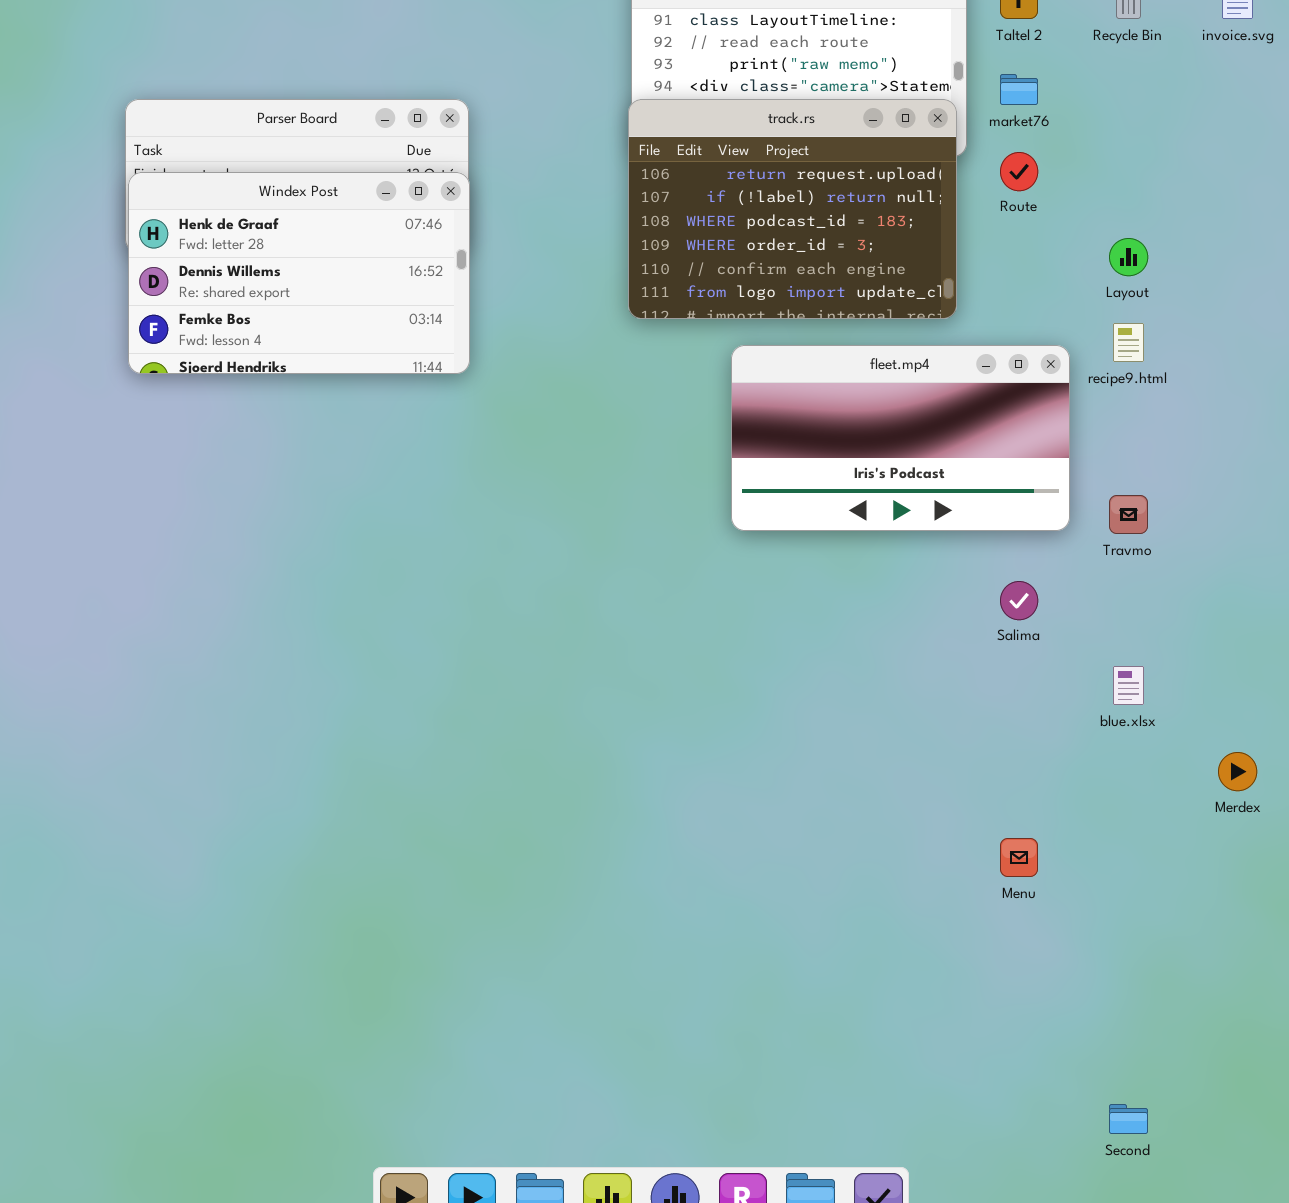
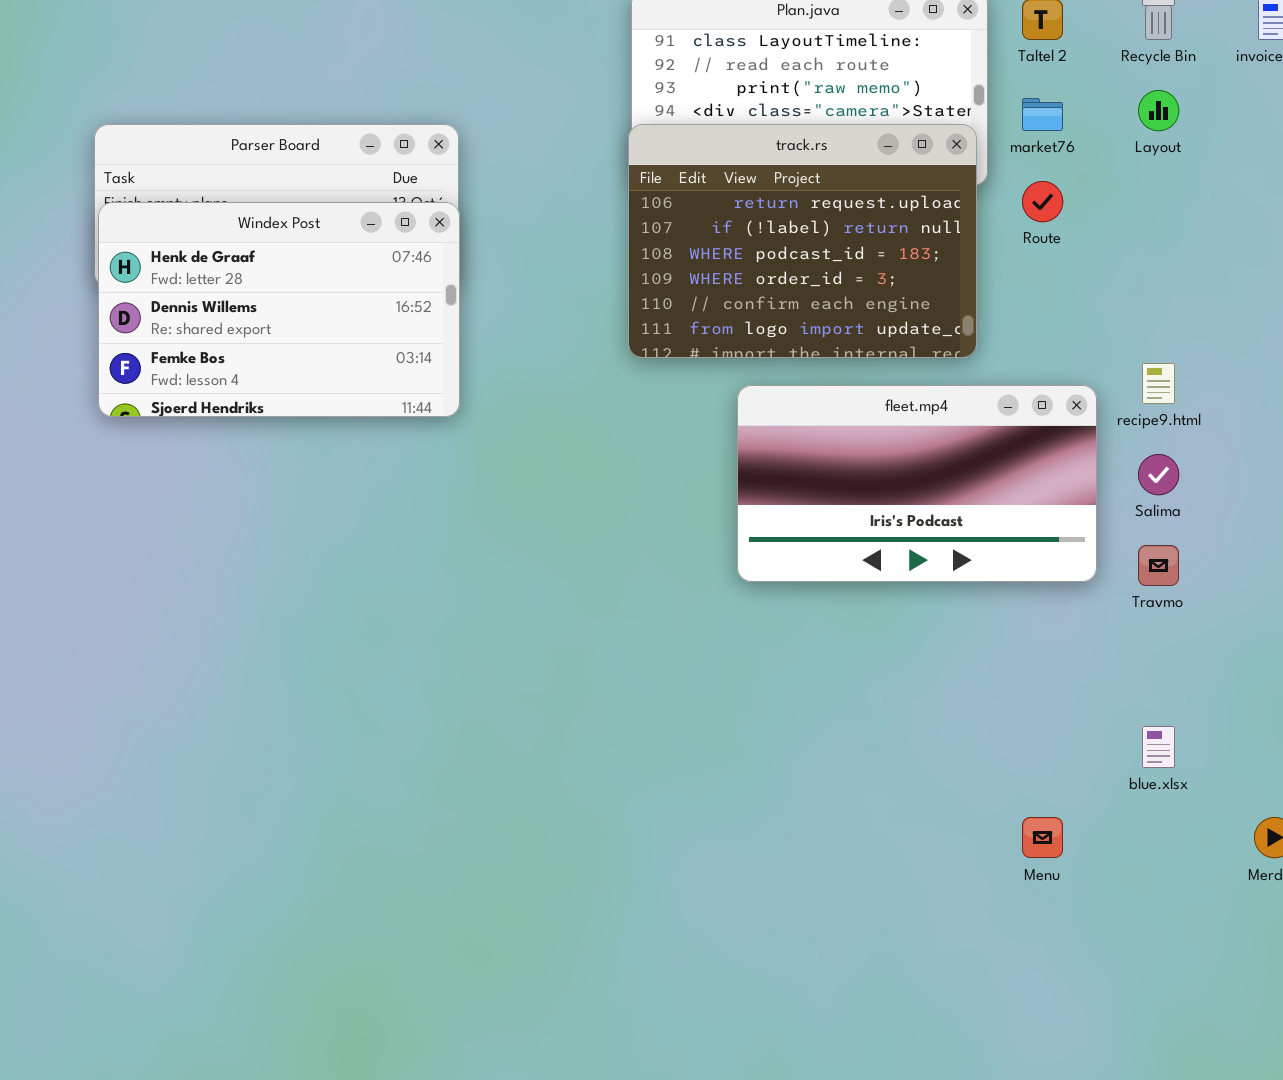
Layout: [1109,238,1148,276] -> [1138,90,1179,131], moved
Salima: [1000,581,1038,620] -> [1138,454,1179,495], moved
Menu: [1000,838,1038,877] -> [1022,817,1063,858], moved

